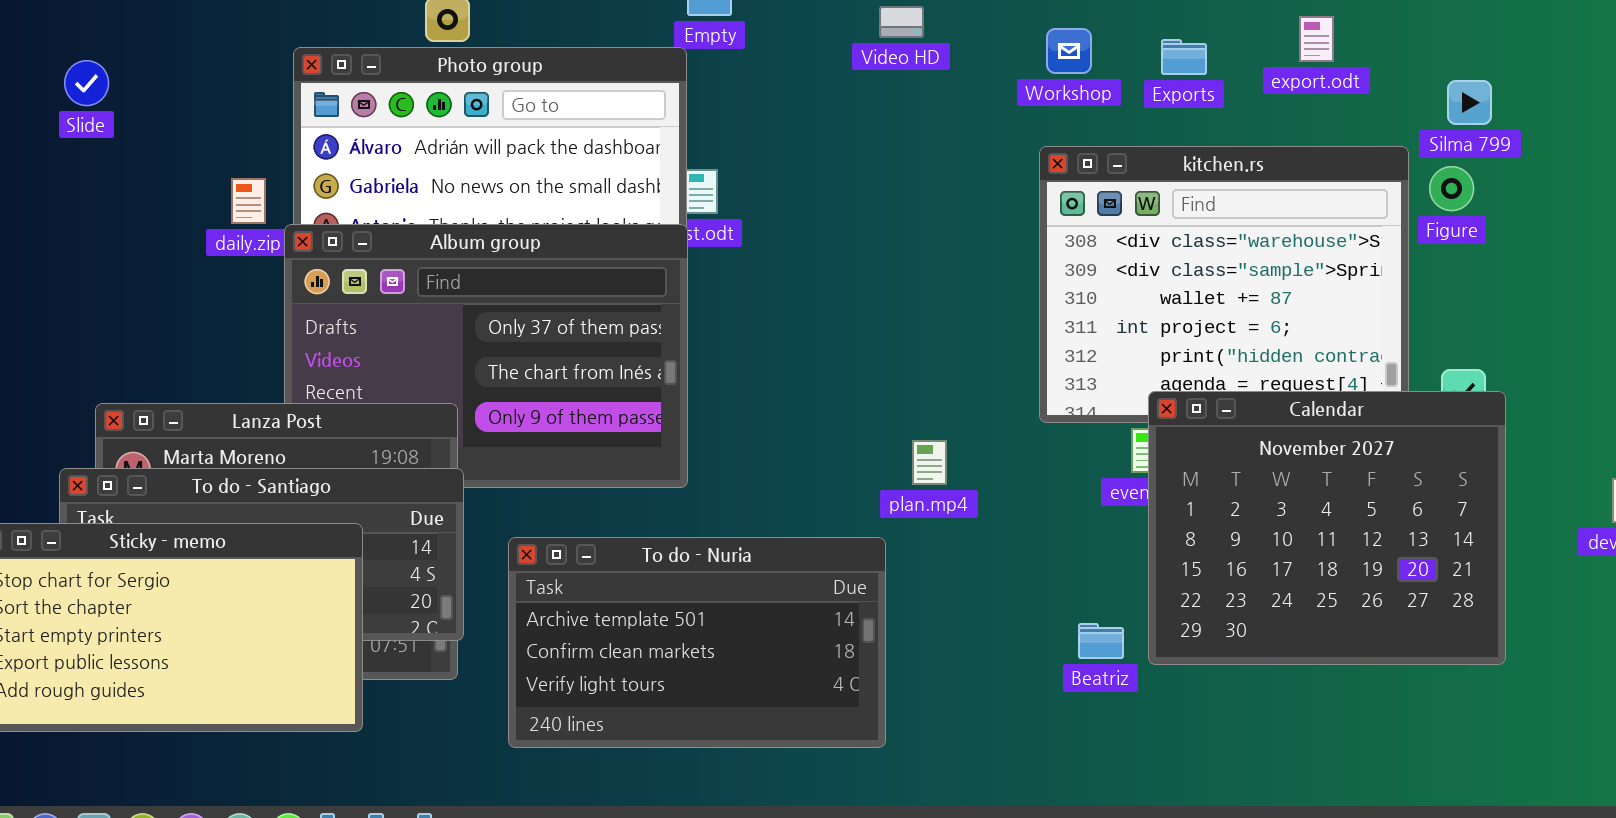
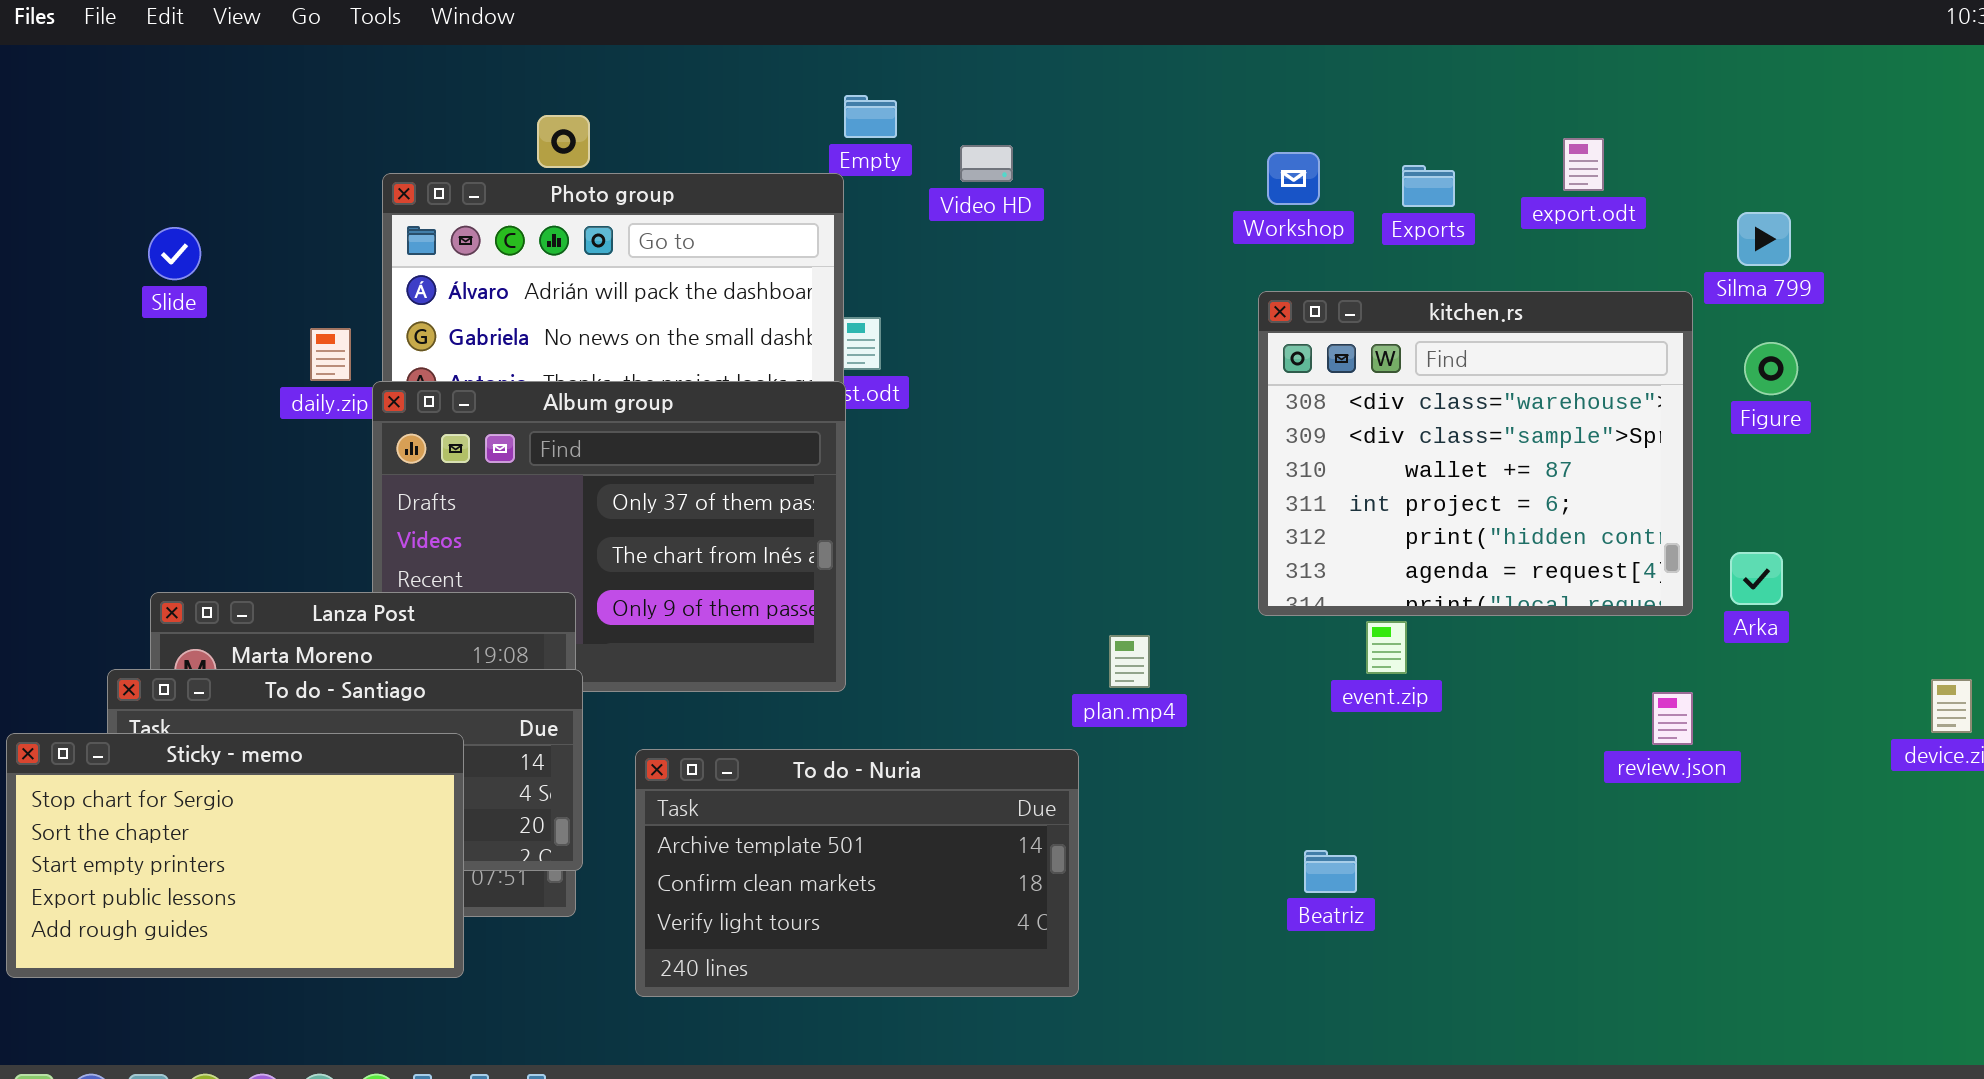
Video HD: [879,6,924,38] -> [960,145,1013,182], moved
Slide: [64,60,109,106] -> [148,227,201,280], moved
Figure: [1429,166,1474,211] -> [1744,342,1798,395], moved
Calendar: [1148,391,1506,665] -> none, closed

